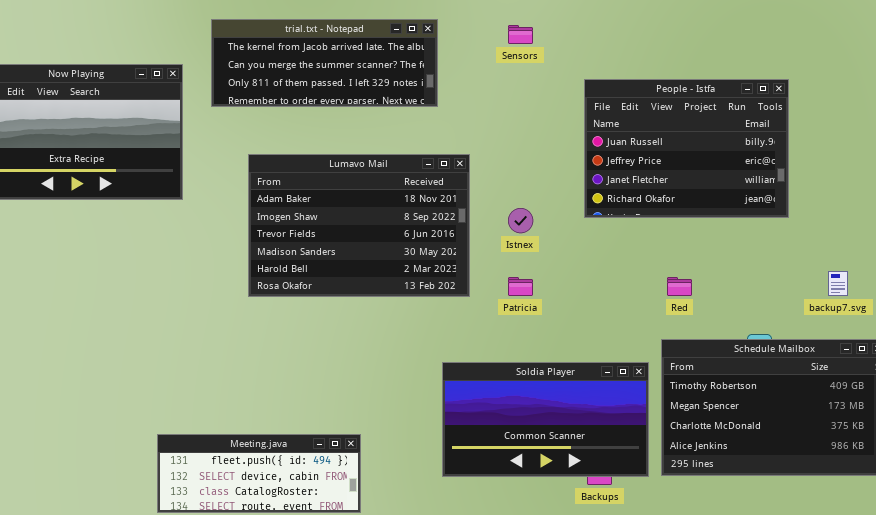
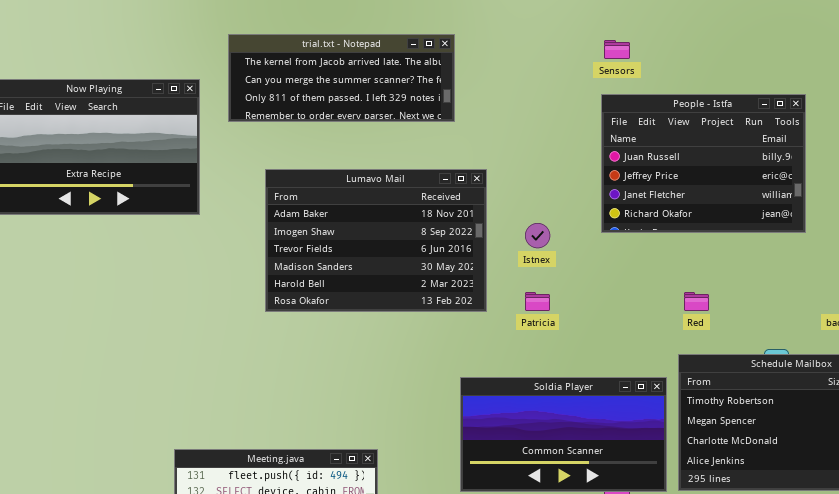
Sensors: [508,25,533,44] -> [604,40,630,59], moved

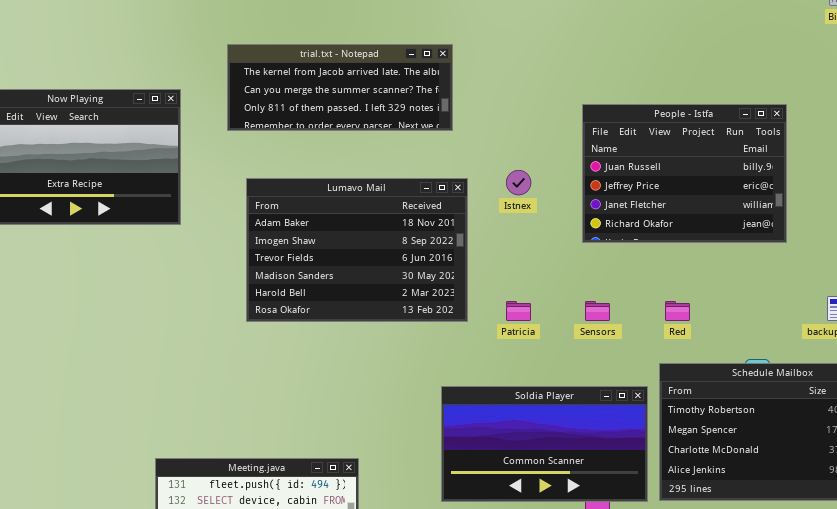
trial.txt - Notepad: [228,34,455,122] -> [227,44,453,131], moved
Sensors: [604,40,630,59] -> [585,301,610,321], moved
Istnex: [525,223,550,248] -> [506,170,531,195], moved

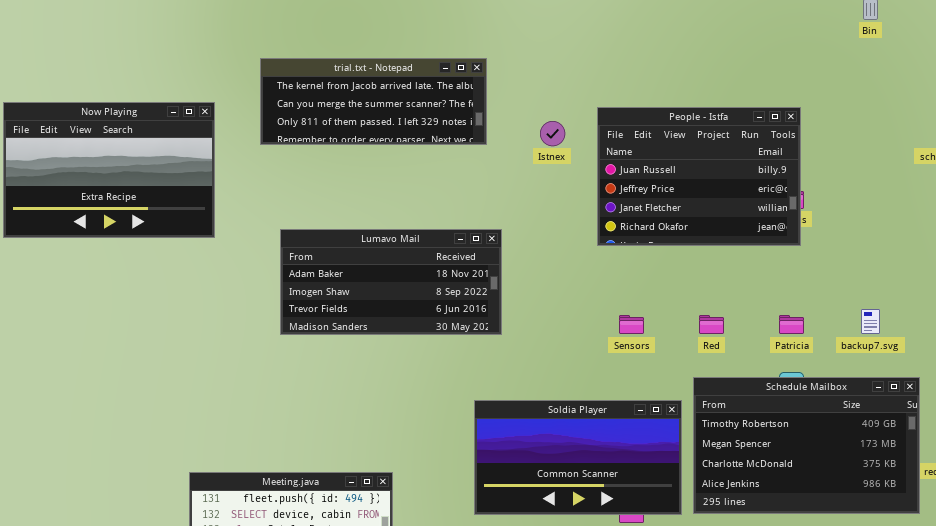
People - Istfa: [582,104,787,243] -> [597,107,801,246], moved
Istnex: [506,170,531,195] -> [540,121,565,146], moved
Lumavo Mail: [246,178,468,322] -> [280,229,502,335], resized
Patricia: [506,301,531,321] -> [779,315,804,334], moved

